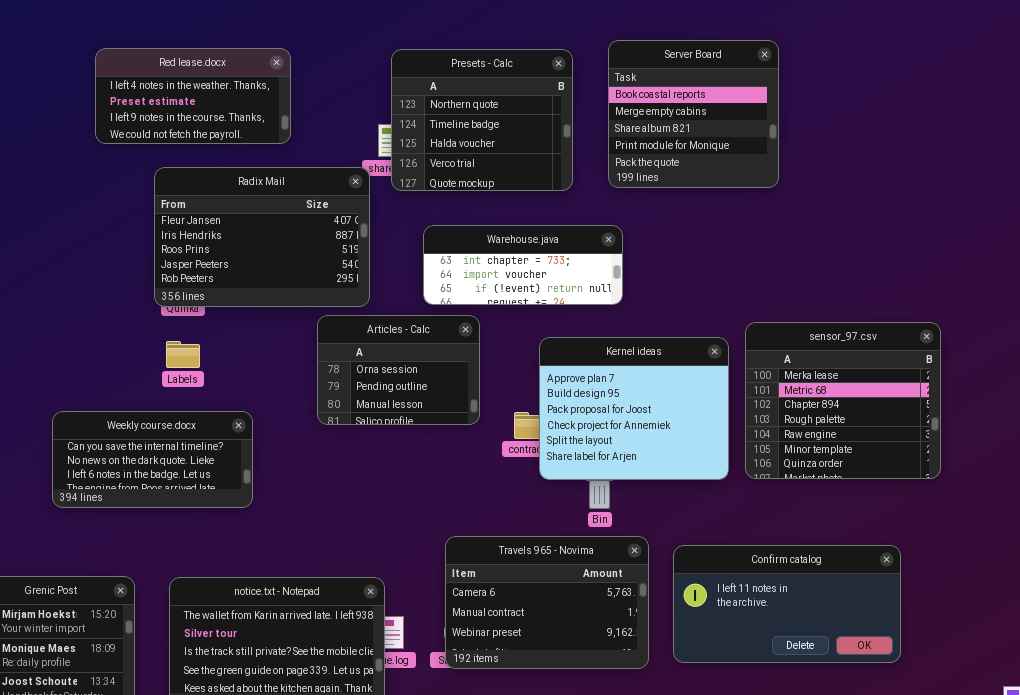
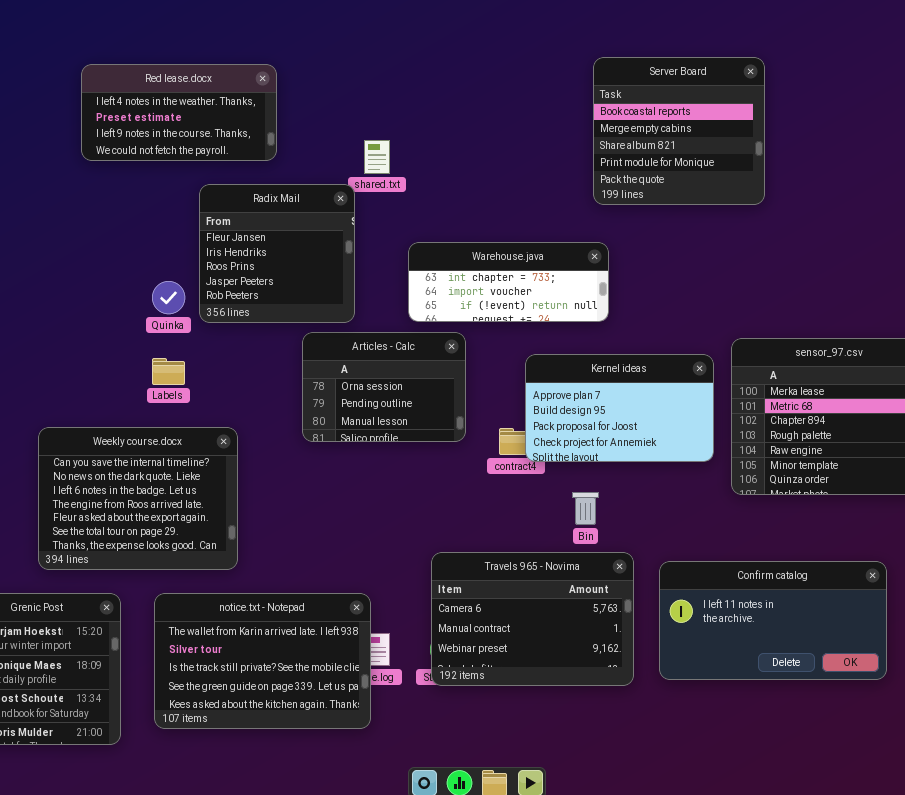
Presets - Calc: [391,49,573,191] -> none, closed
Radix Mail: [154,167,370,307] -> [199,184,355,323], resized
Kernel ideas: [539,337,729,480] -> [525,354,714,462], resized
Weekly course.docx: [52,411,253,508] -> [38,427,238,570], resized

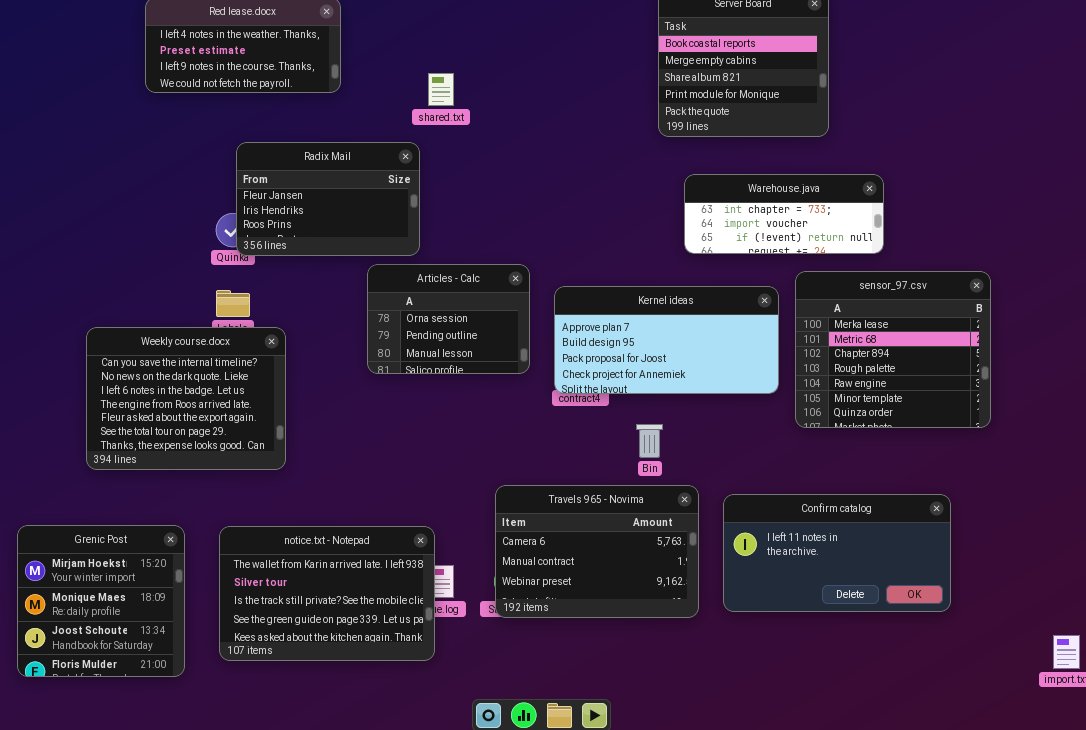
Radix Mail: [199,184,355,323] -> [236,142,420,256], resized
Warehouse.java: [408,242,609,322] -> [684,174,884,254], moved
Kernel ideas: [525,354,714,462] -> [554,286,779,394], resized
Weekly course.docx: [38,427,238,570] -> [86,327,286,470], moved

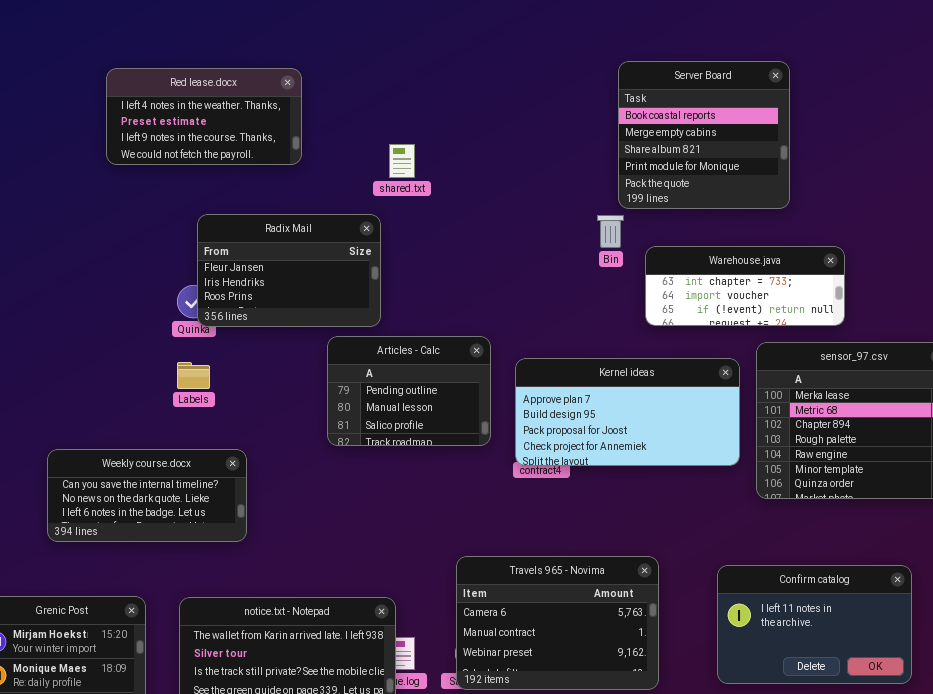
Articles - Calc: [367,264,530,374] -> [327,336,491,446], scrolled down 1 row
Weekly course.docx: [86,327,286,470] -> [47,449,247,542], resized
Bin: [636,424,663,458] -> [597,215,624,248], moved
Confirm catalog: [723,494,951,612] -> [717,565,912,684], resized

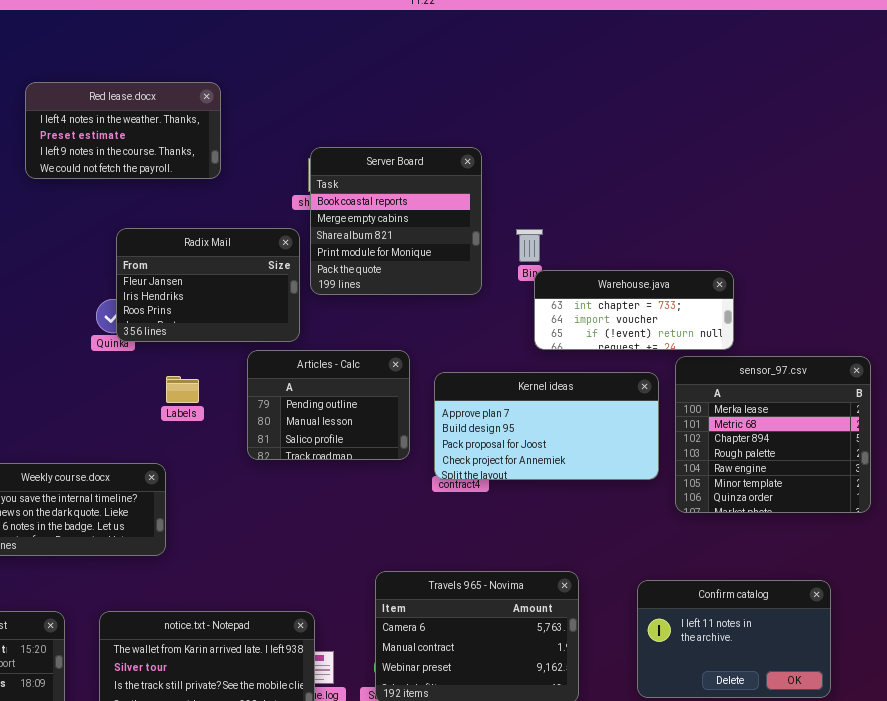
Server Board: [618,61,790,209] -> [310,147,482,295], moved
Warehouse.java: [645,246,845,326] -> [534,270,734,350], moved
Labels: [177,362,210,389] -> [166,376,199,403], moved

